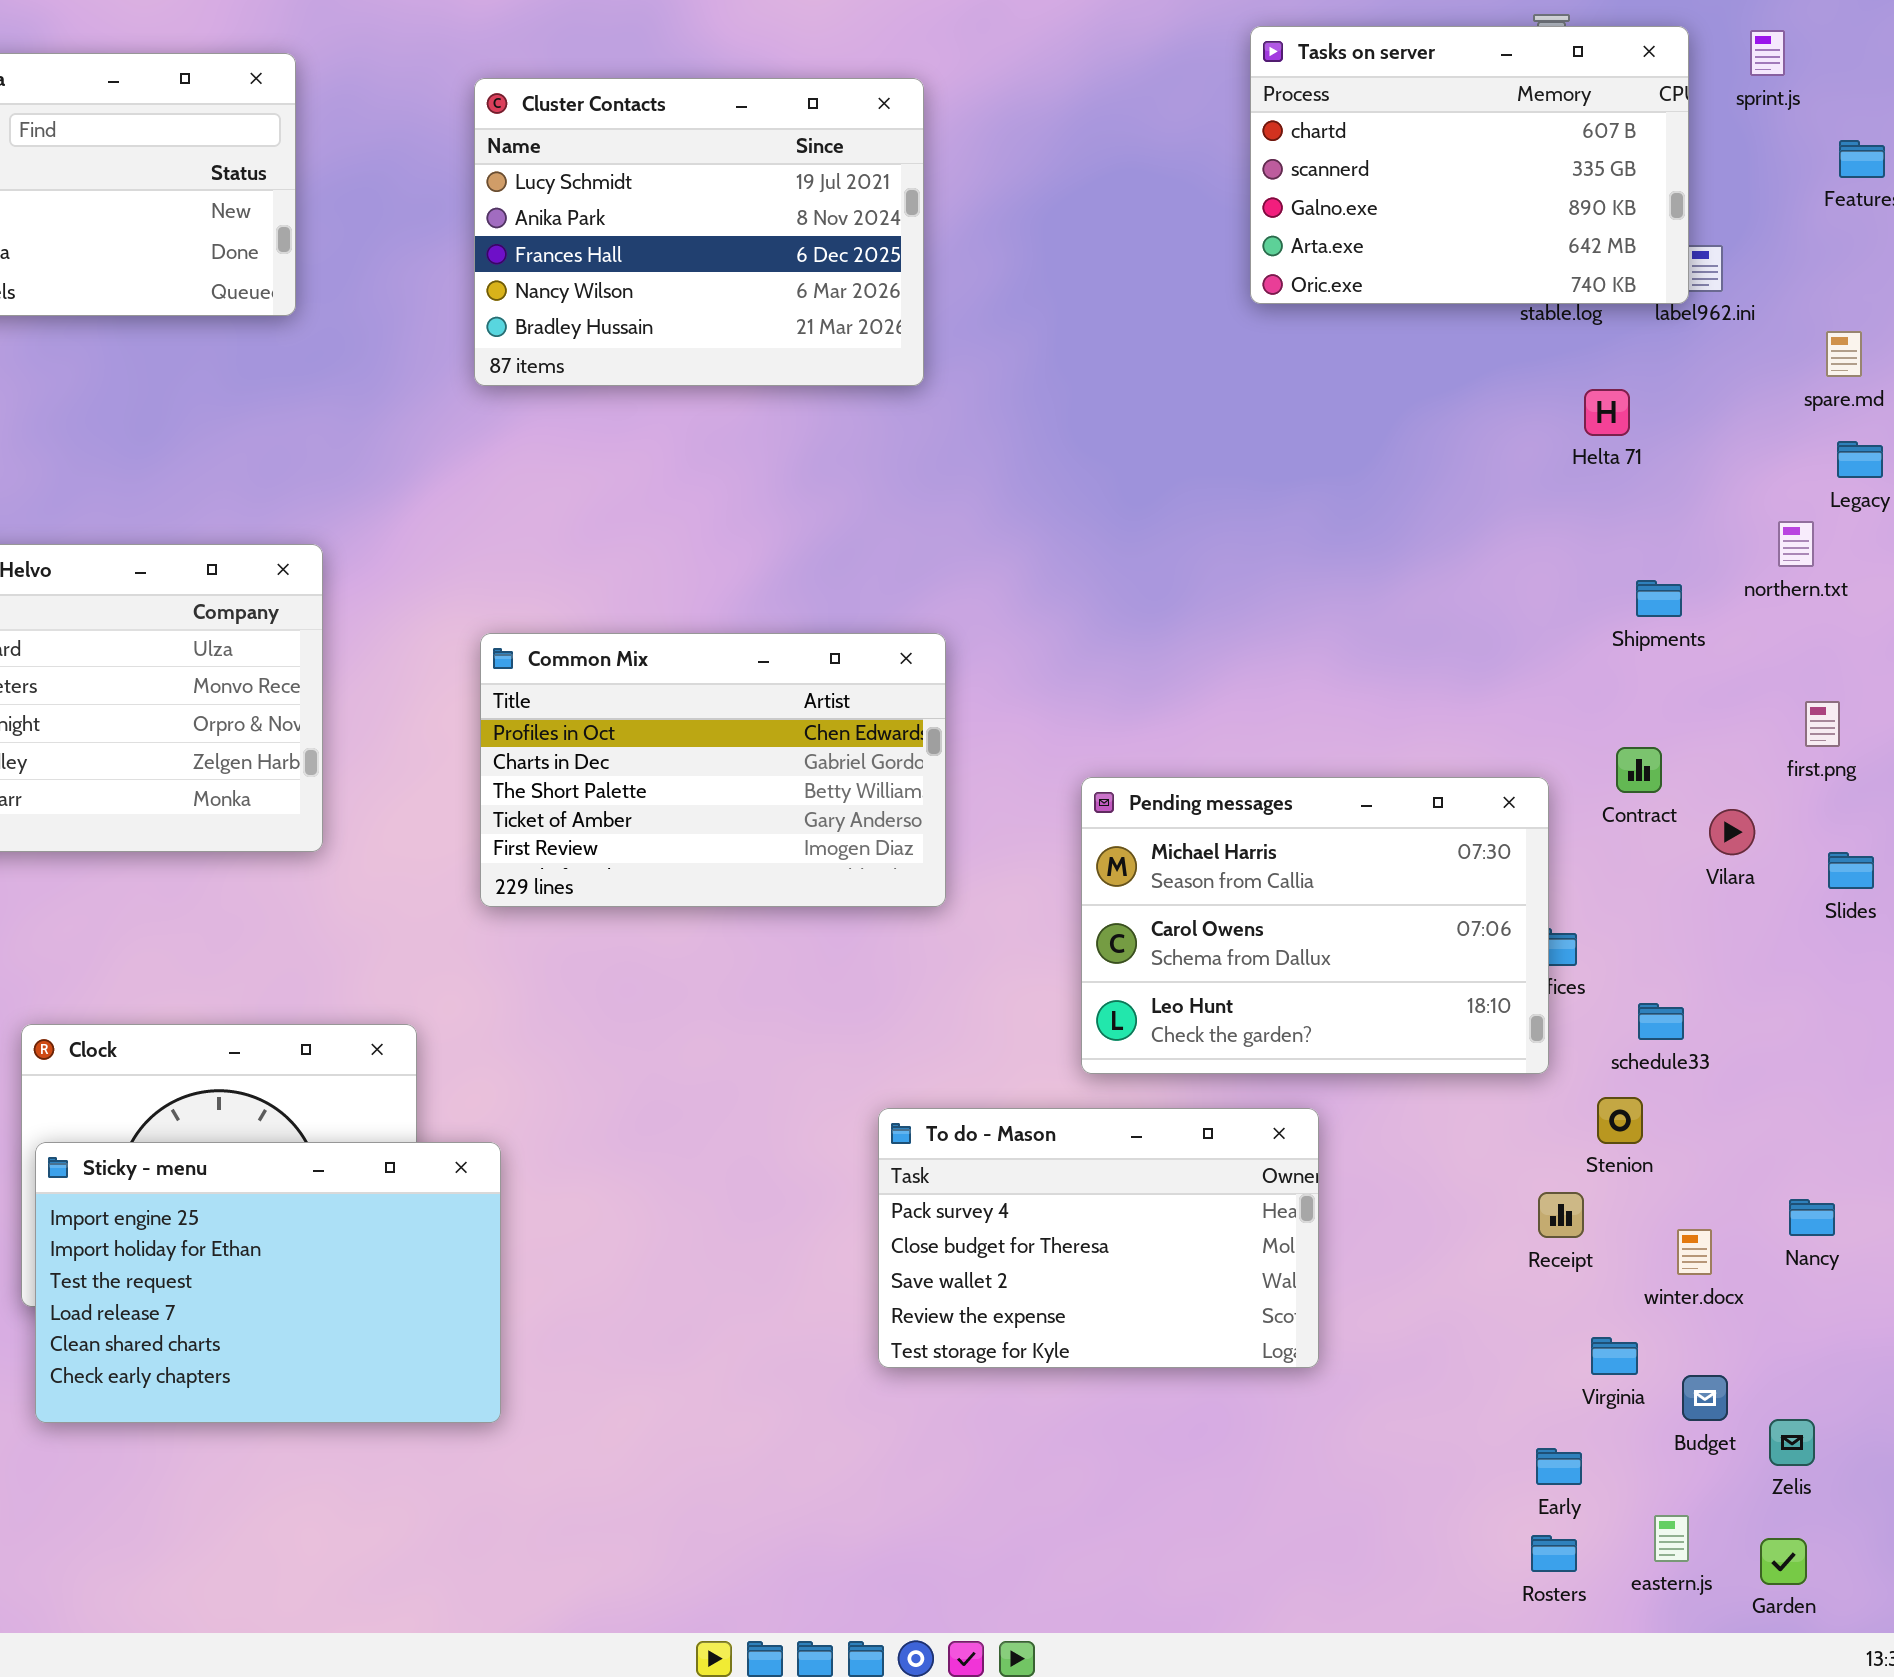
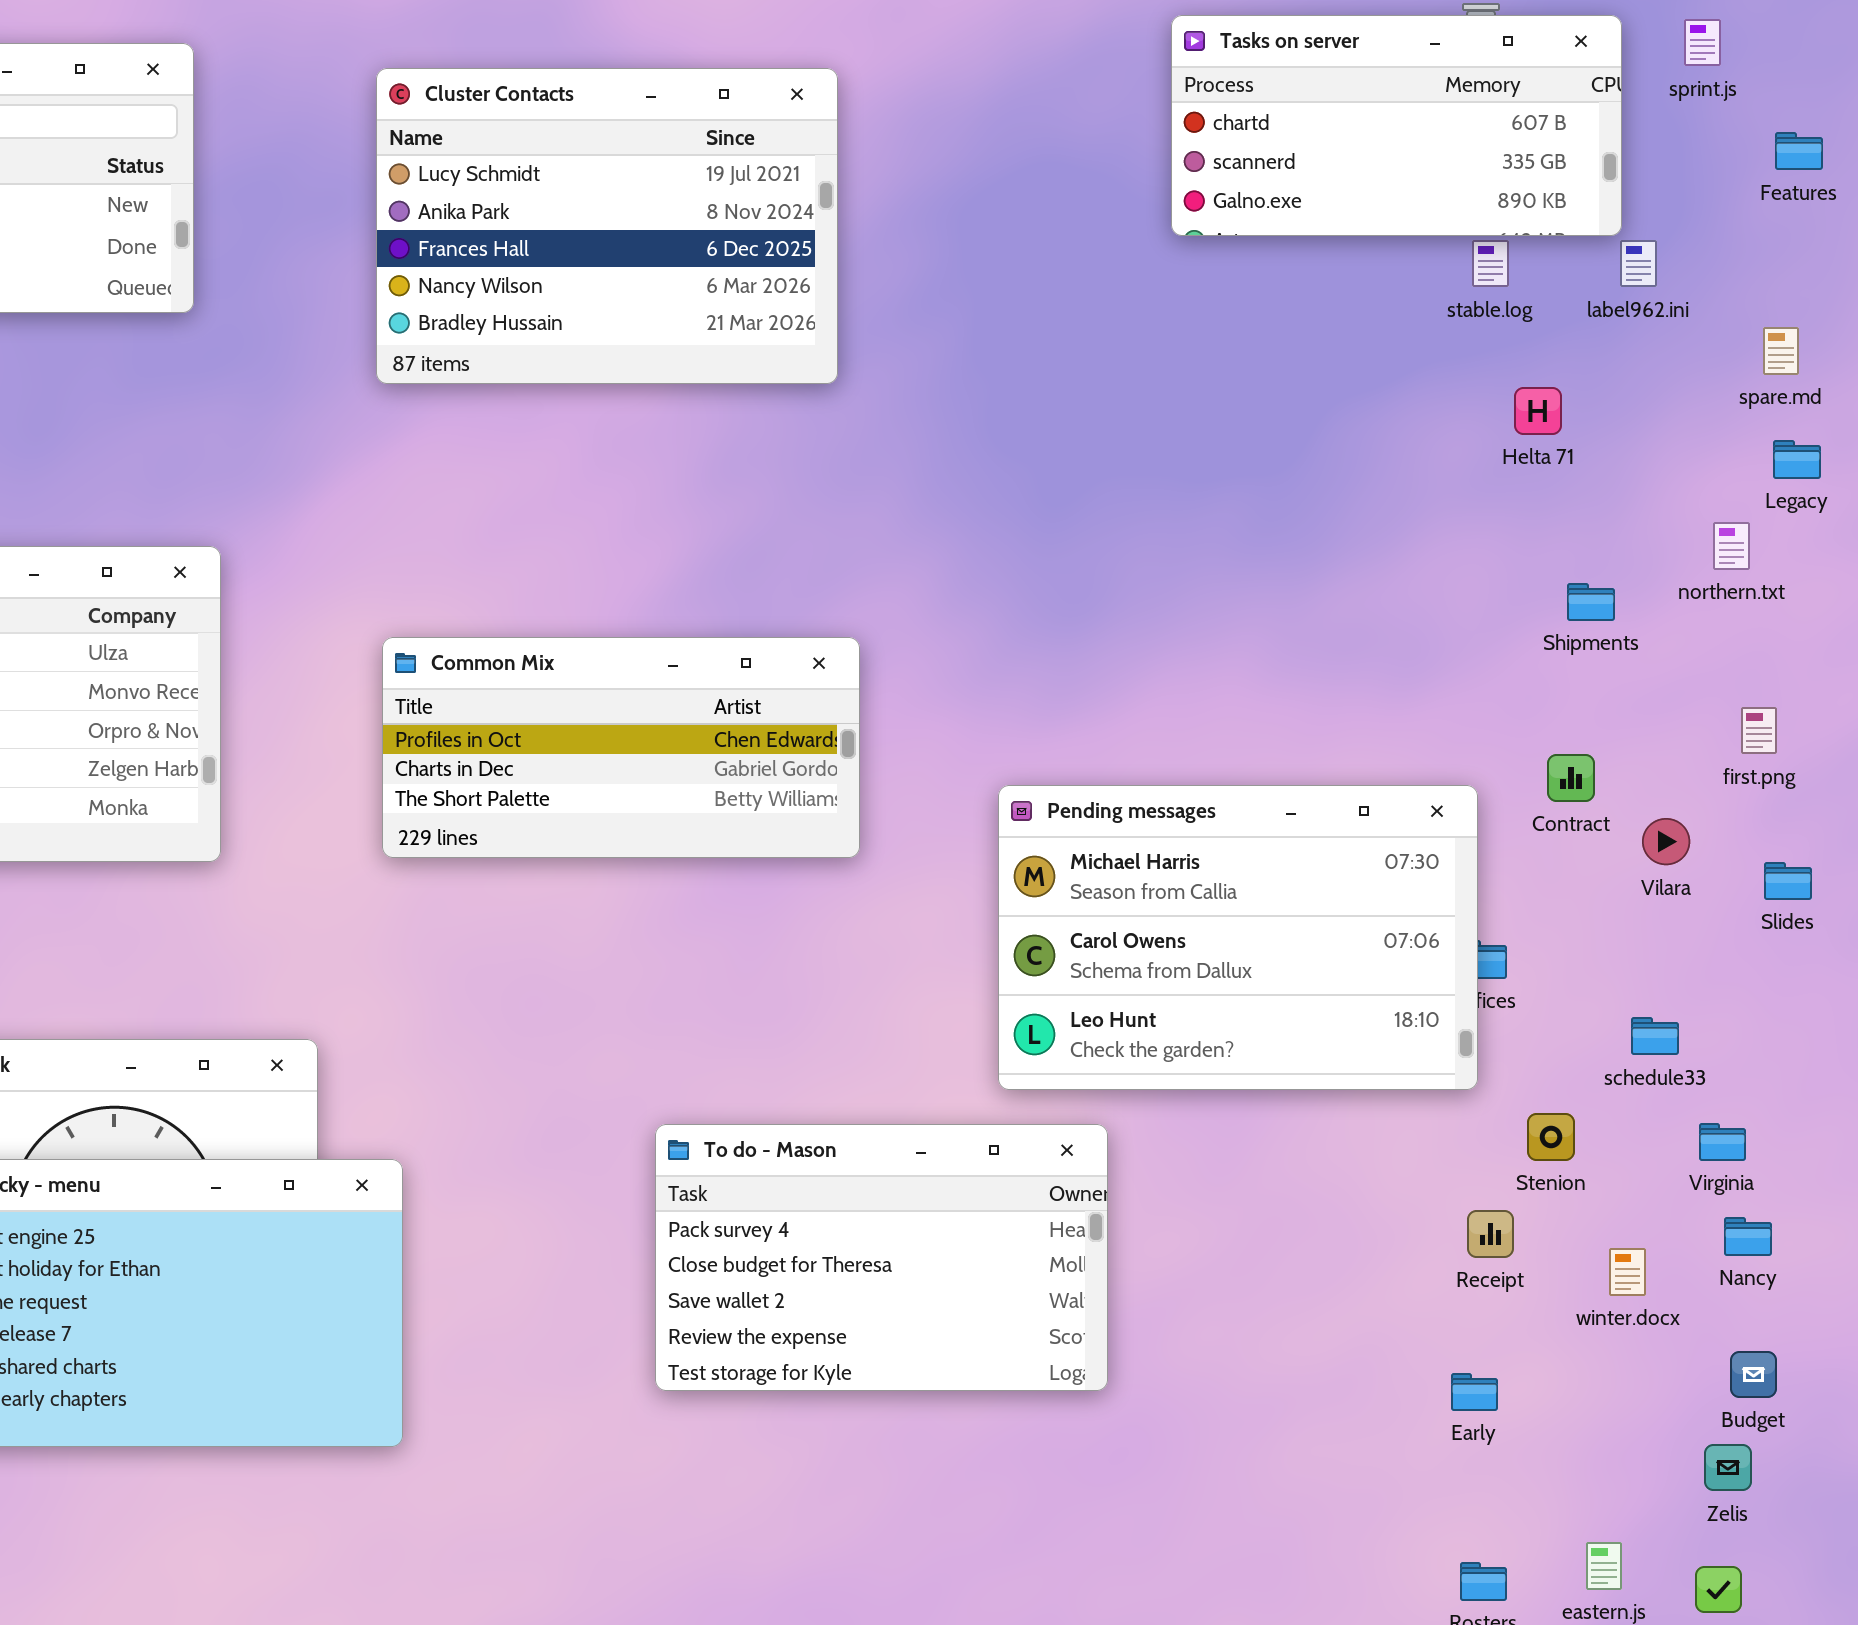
Tasks on server: [1250,26,1689,304] -> [1171,15,1622,236], resized
Common Mix: [480,633,946,907] -> [382,637,860,858], resized
schedule33: [1638,1003,1684,1040] -> [1631,1017,1679,1055], moved
To do - Mason: [878,1108,1319,1368] -> [655,1124,1108,1391], moved
Virginia: [1591,1337,1638,1375] -> [1699,1123,1746,1161], moved
Budget: [1682,1375,1728,1421] -> [1730,1351,1777,1398], moved
Early: [1536,1448,1582,1485] -> [1451,1373,1498,1411], moved

